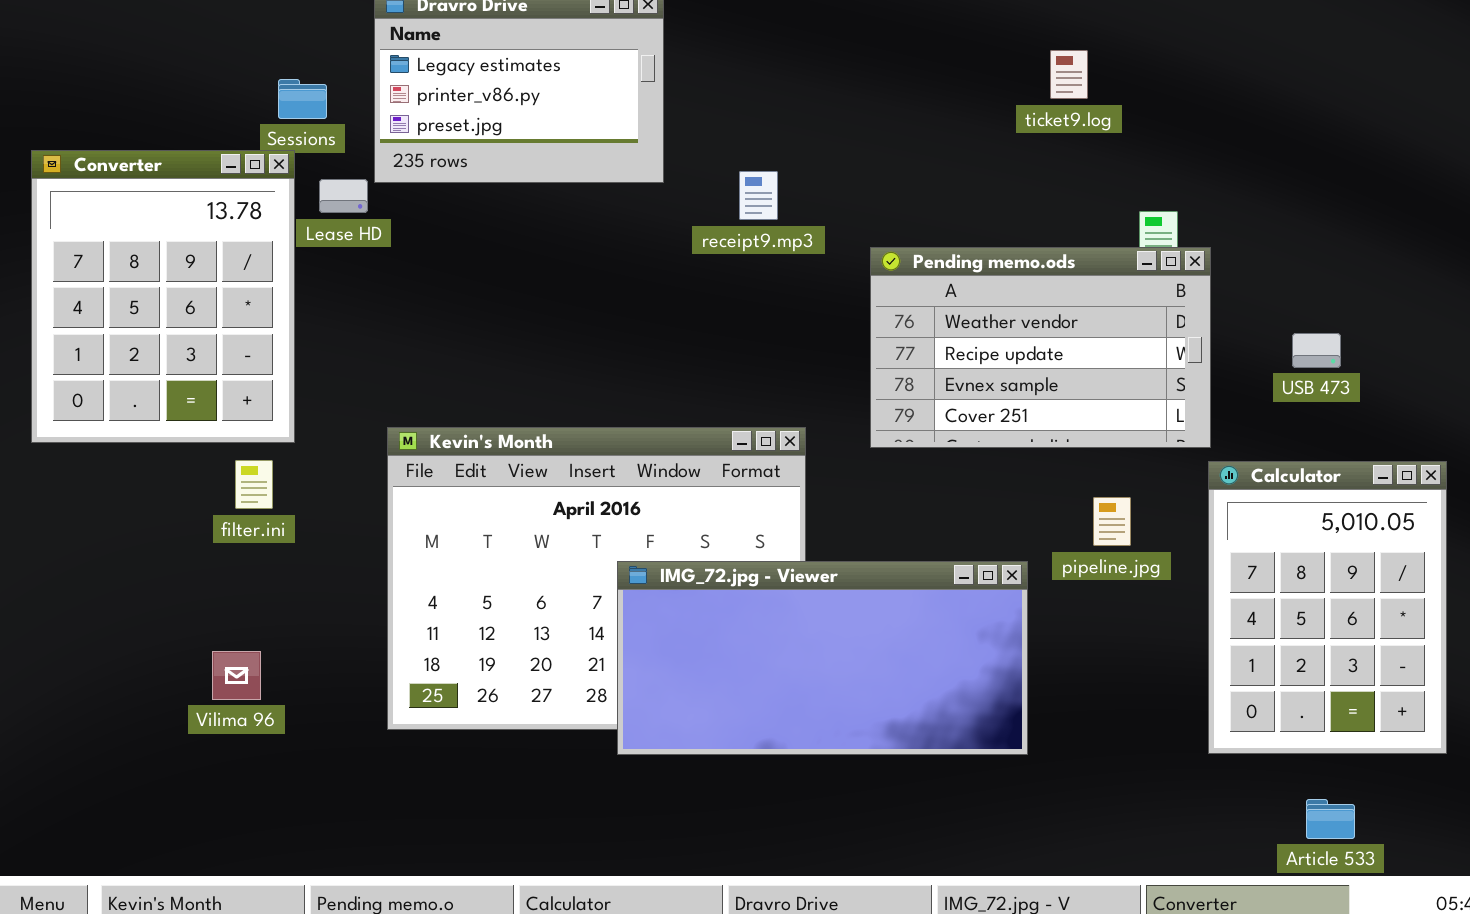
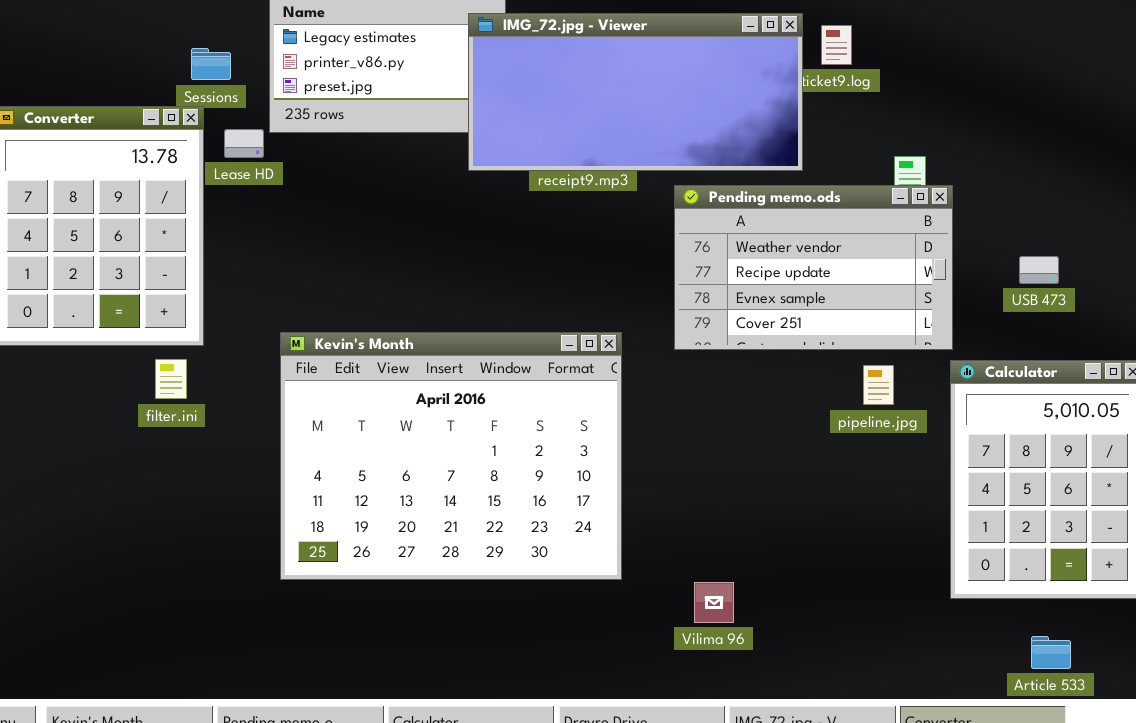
pipeline.jpg: [1093,497,1131,546] -> [863,365,894,405], moved
IMG_72.jpg - Viewer: [617,561,1028,755] -> [468,13,803,171], moved
Vilima 96: [212,651,261,700] -> [694,582,734,623], moved

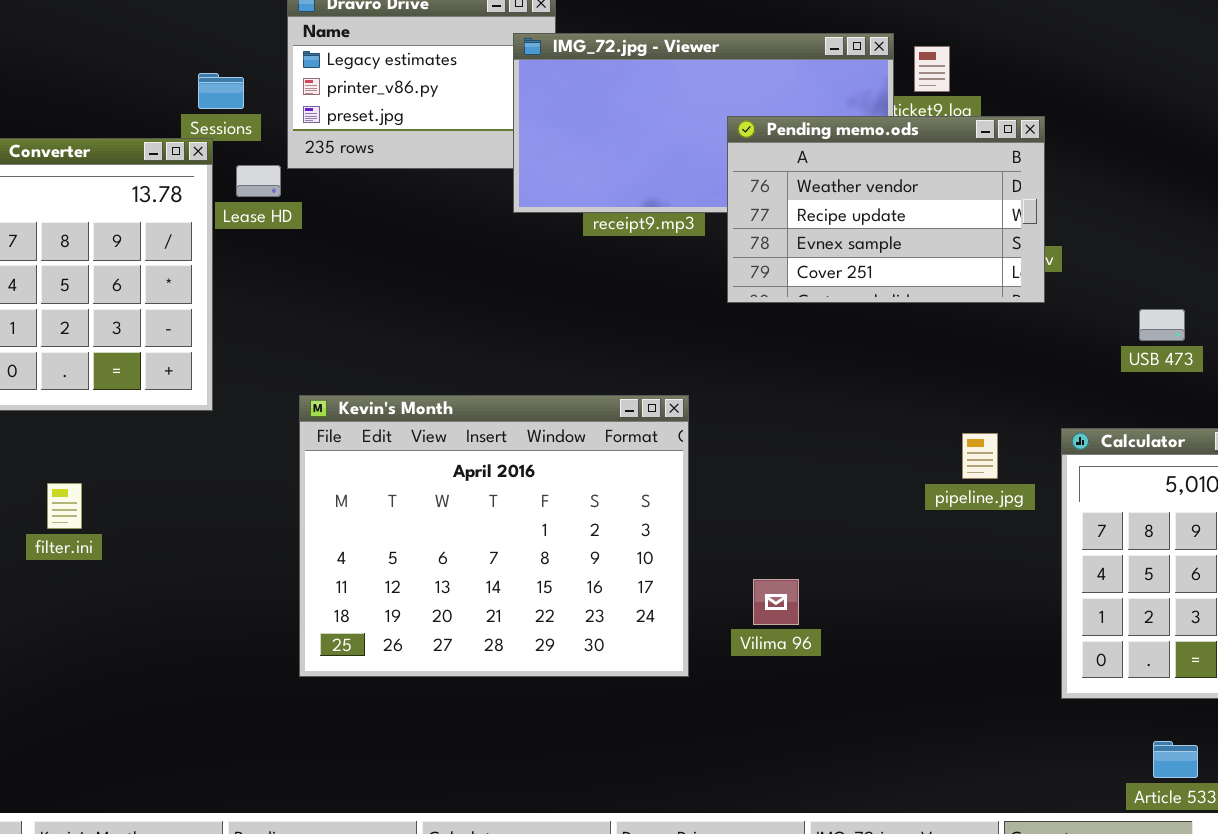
Pending memo.ods: [674,185,953,350] -> [727,116,1045,303], moved
filter.ini: [155,359,187,399] -> [47,483,82,529], moved
Vilima 96: [694,582,734,623] -> [753,579,799,625], moved

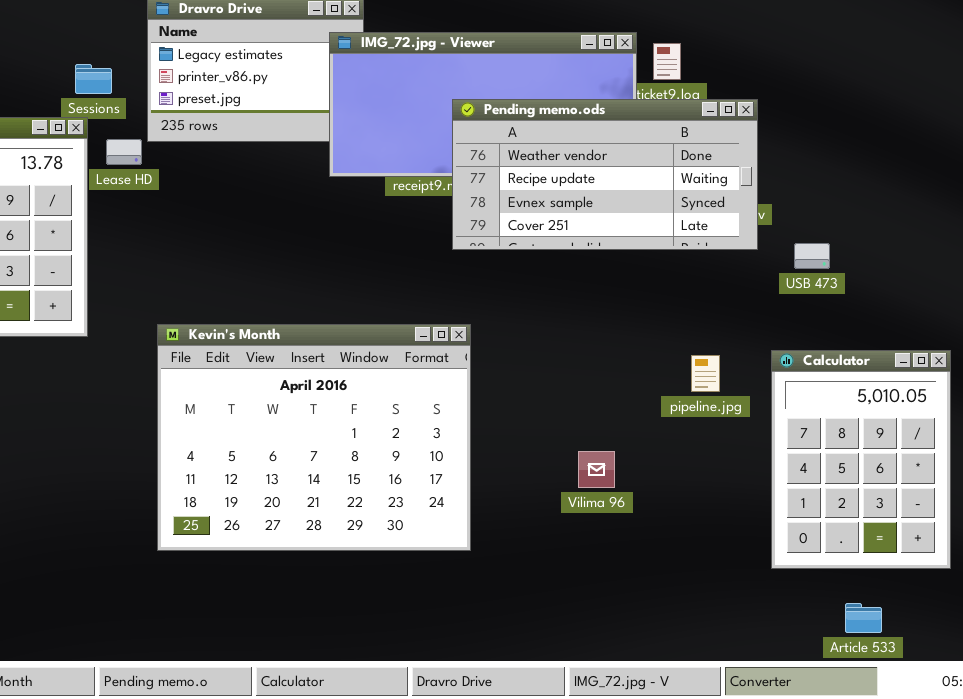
Pending memo.ods: [727,116,1045,303] -> [452,99,758,250], resized
USB 473: [1139,309,1185,341] -> [794,243,830,269], moved
Vilima 96: [753,579,799,625] -> [578,451,615,488], moved

